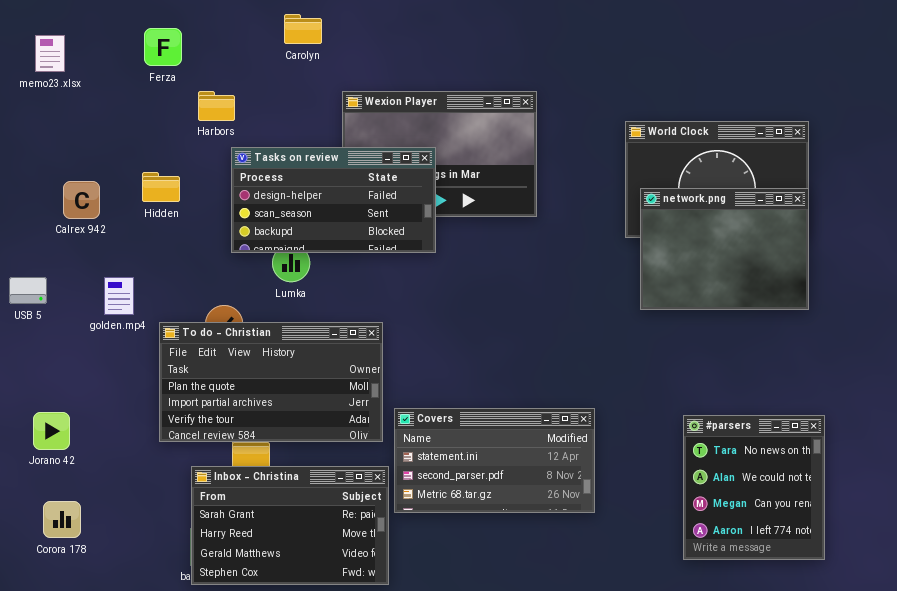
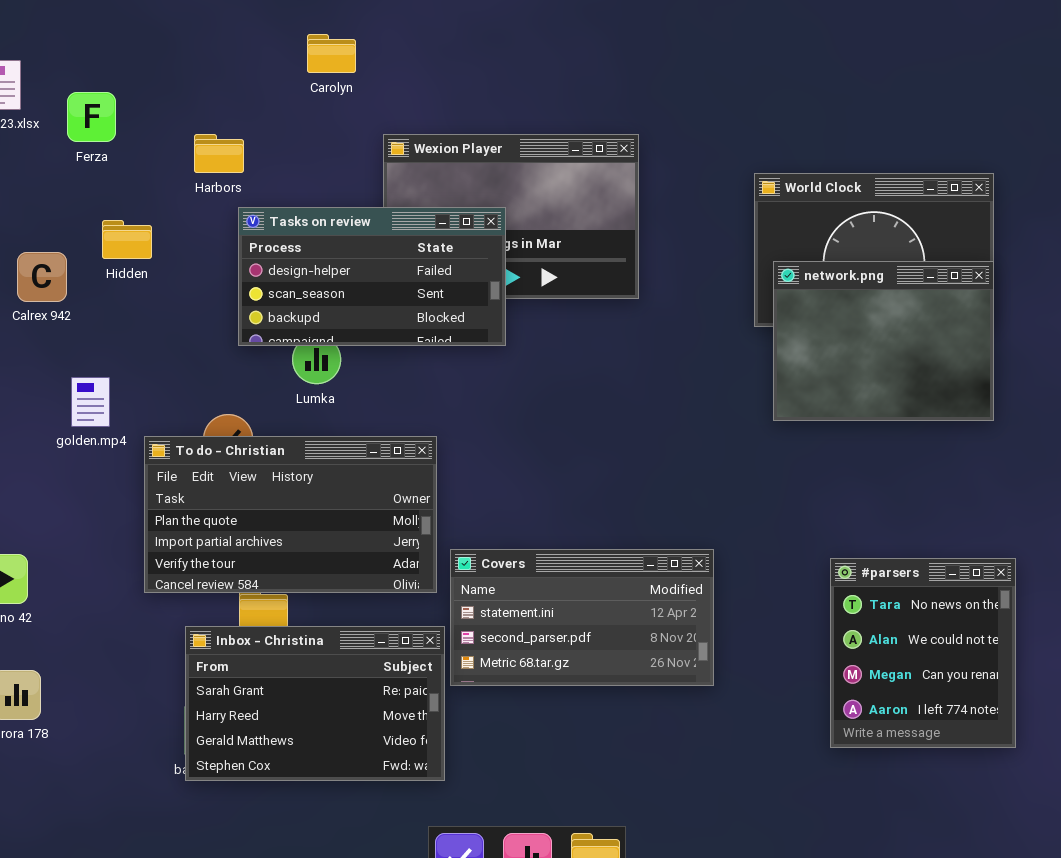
Ferza: [144,28,182,66] -> [67,92,116,142], moved
Hidden: [142,172,180,202] -> [102,220,152,259], moved

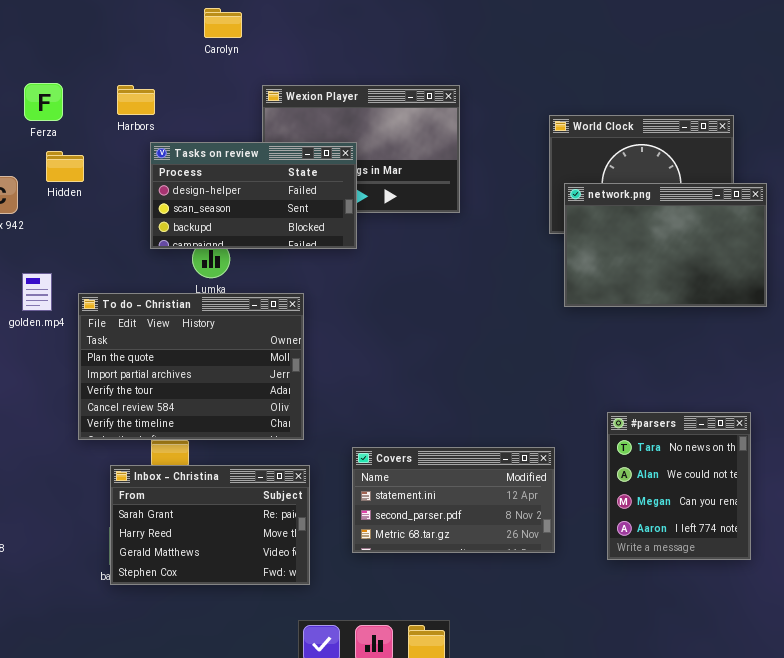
Ferza: [67,92,116,142] -> [24,83,63,121], moved
network.png: [773,261,994,421] -> [564,183,767,307], resized
To do - Christian: [144,436,437,593] -> [78,293,304,440], resized
Covers: [450,549,714,686] -> [352,447,555,553], moved

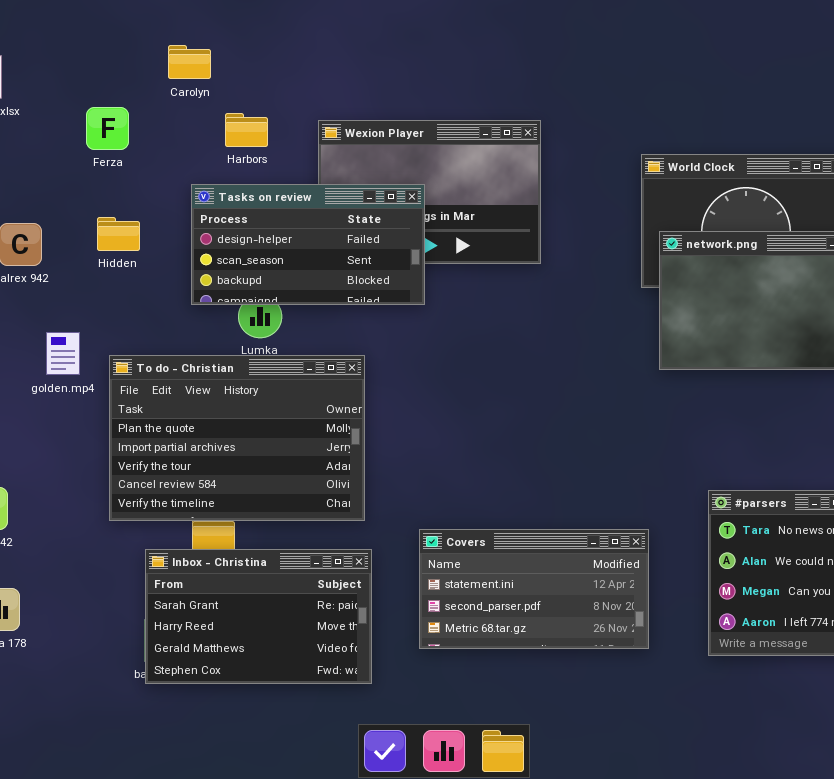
Carolyn: [204,8,242,38] -> [168,45,211,79], moved
Ferza: [24,83,63,121] -> [86,107,129,150], moved
Harbors: [117,85,155,115] -> [225,113,268,147], moved
Hidden: [46,151,84,182] -> [97,217,140,251], moved

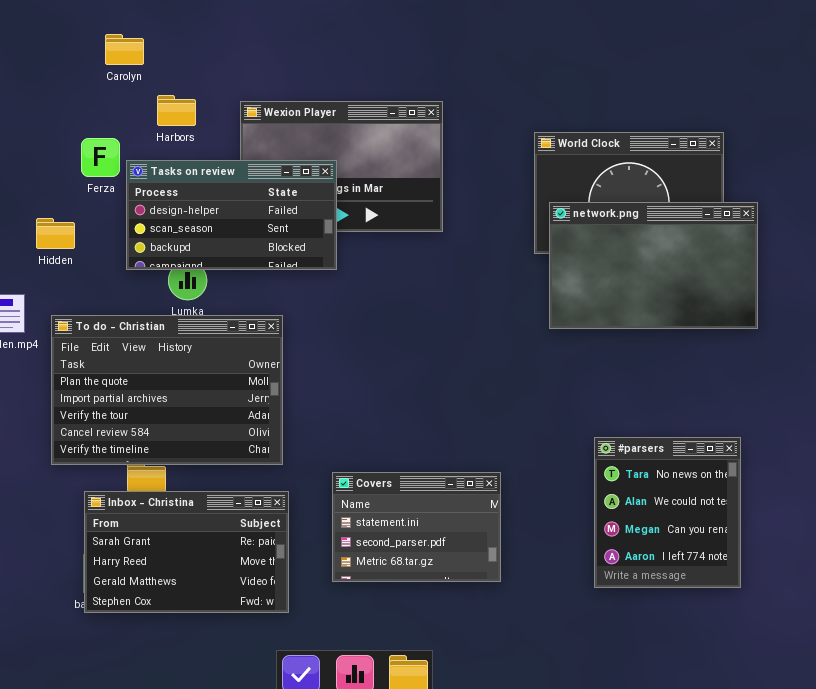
Ferza: [86,107,129,150] -> [81,138,120,177], moved
Hidden: [97,217,140,251] -> [36,218,75,249], moved
Covers: [419,529,649,649] -> [332,472,501,582], resized

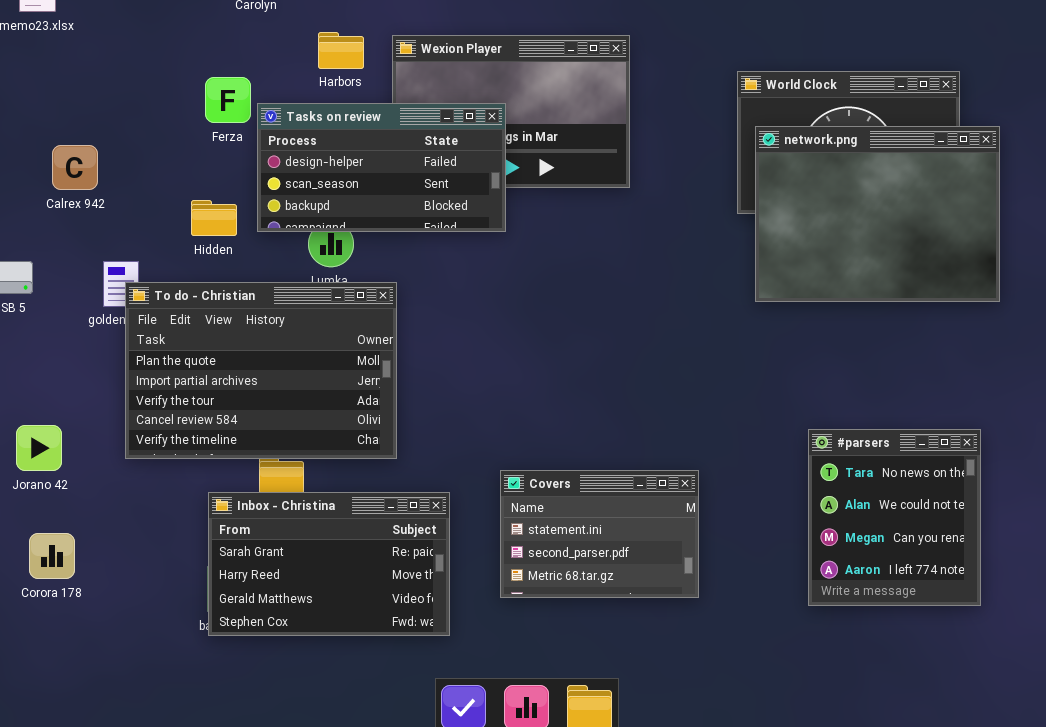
Harbors: [157,95,196,126] -> [318,32,364,69], moved
network.png: [549,202,758,329] -> [755,126,1000,302], resized
Hidden: [36,218,75,249] -> [191,200,237,236], moved
To do - Christian: [51,315,283,465] -> [125,282,397,459], moved

